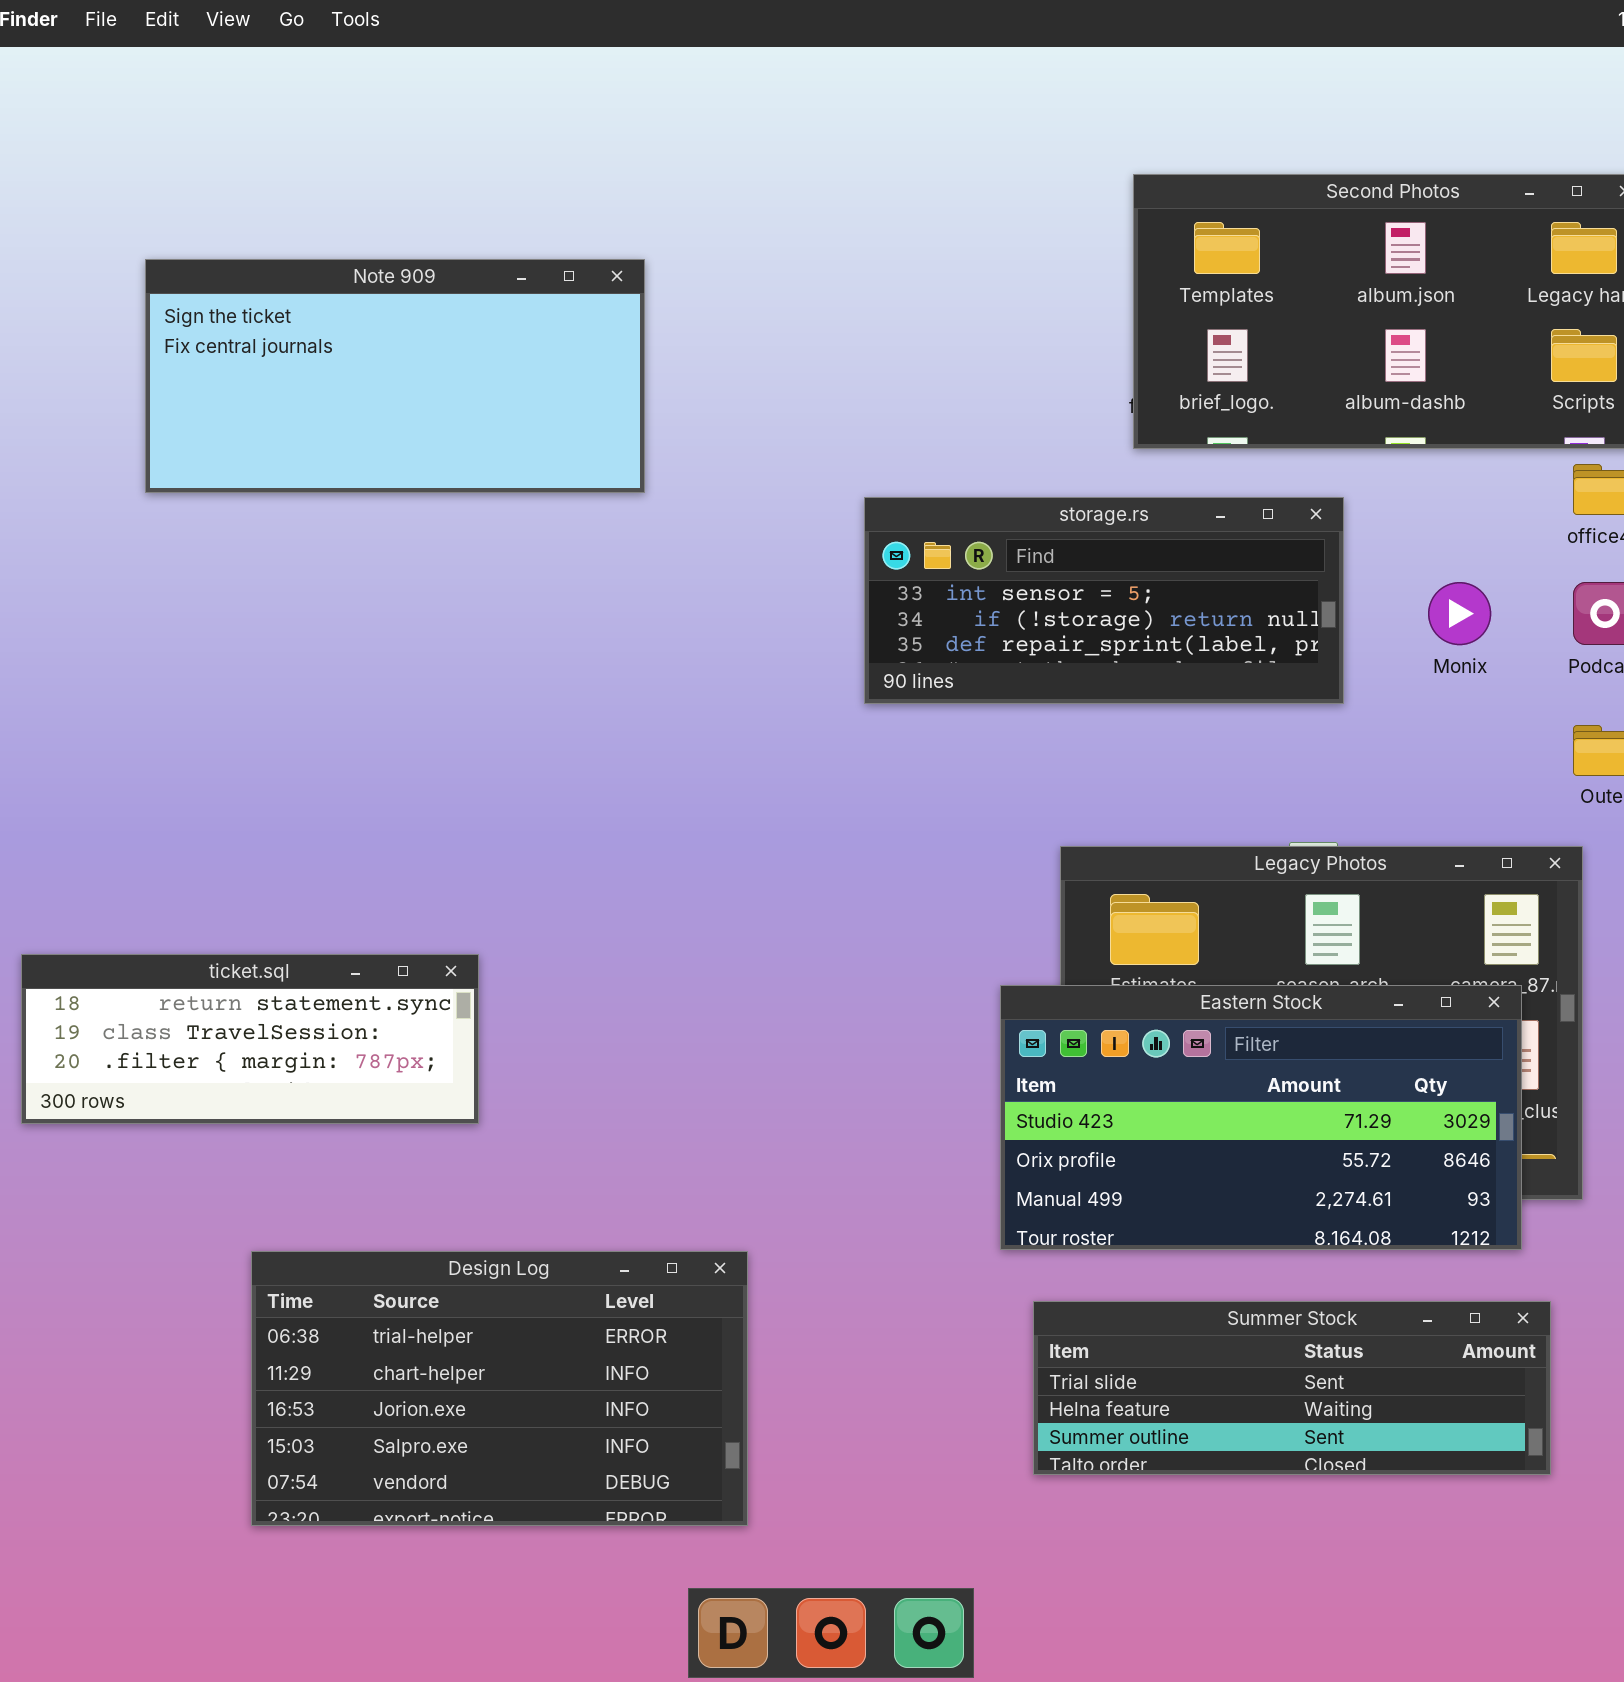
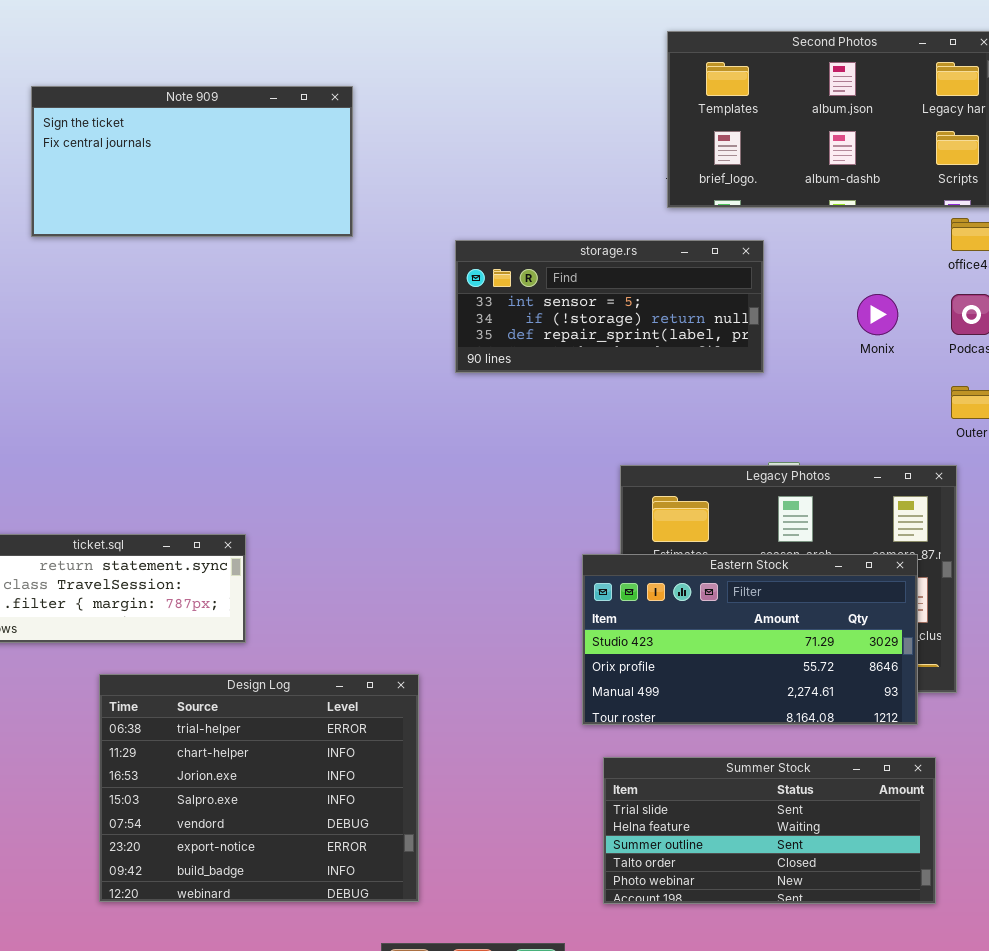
storage.rs: [864,497,1344,704] -> [455,240,764,373], moved
Design Log: [251,1251,748,1526] -> [99,674,419,902], resized
Summer Stock: [1033,1301,1551,1475] -> [603,757,936,904], resized

